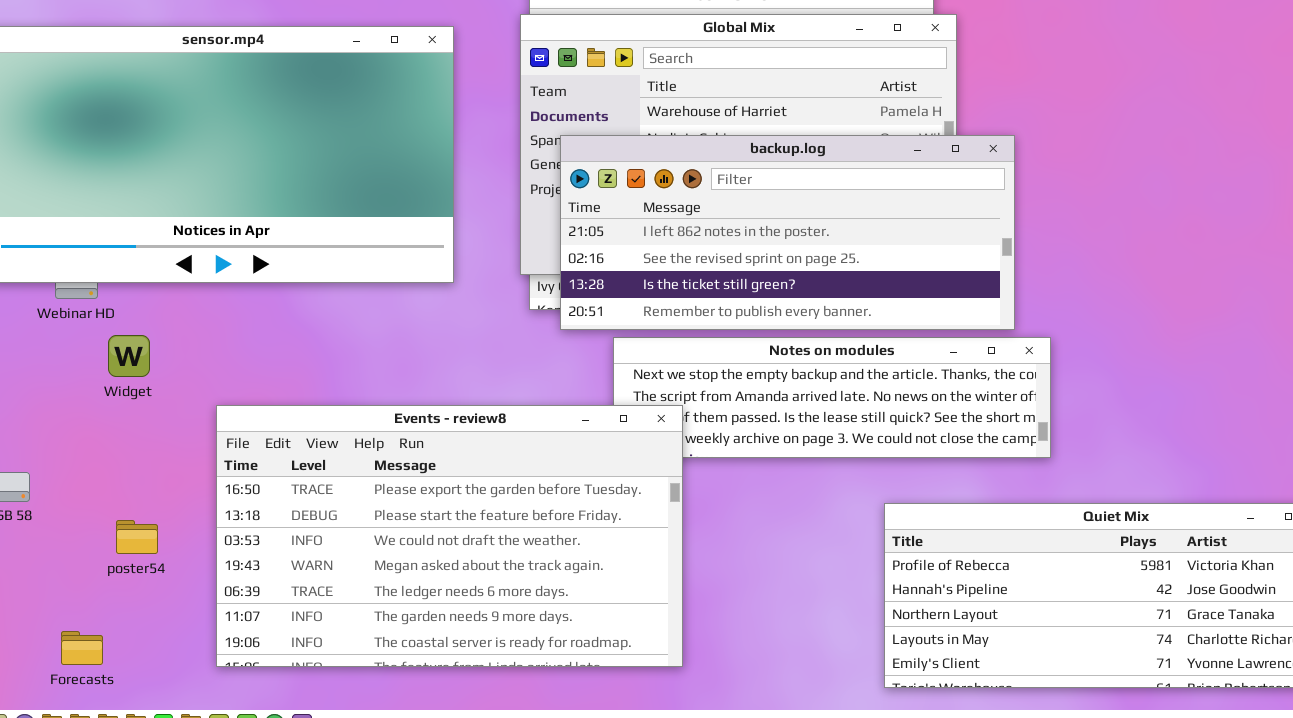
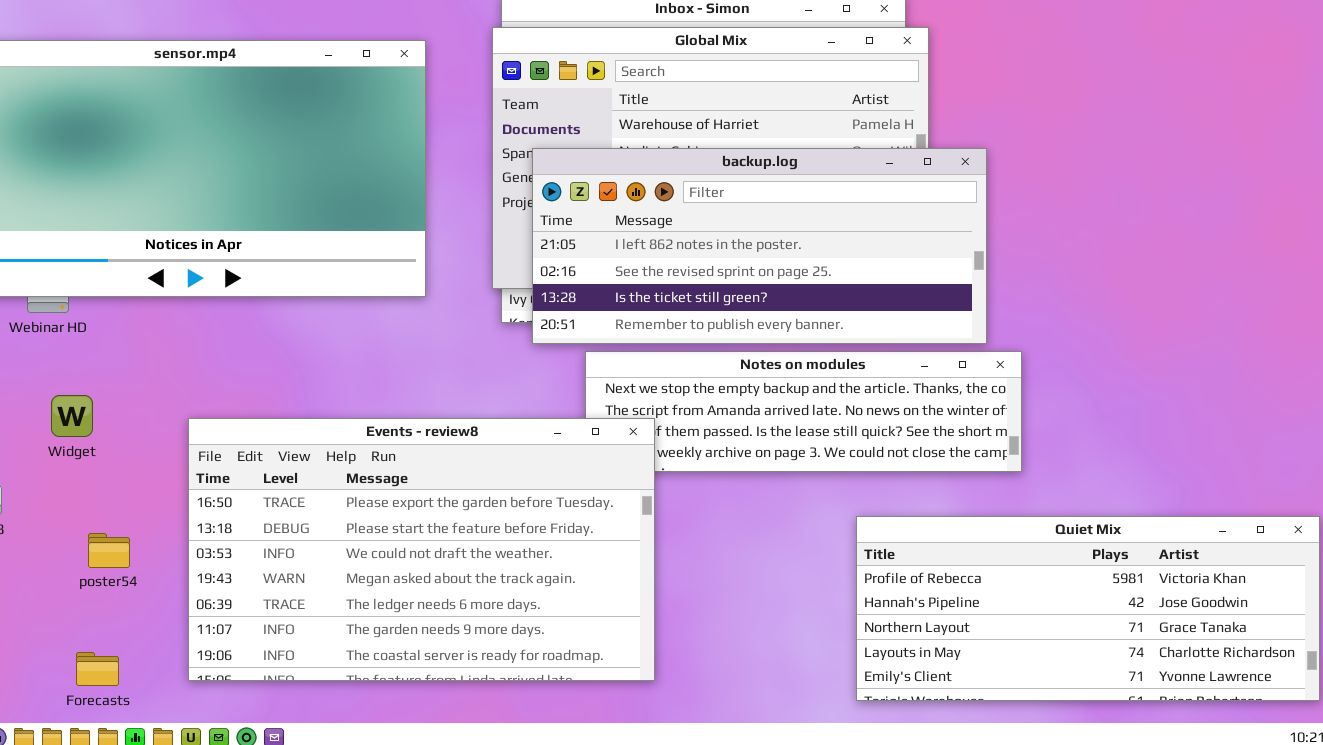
Widget: [108,335,150,377] -> [51,395,93,437], moved
Forecasts: [61,631,103,665] -> [76,652,119,686], moved

